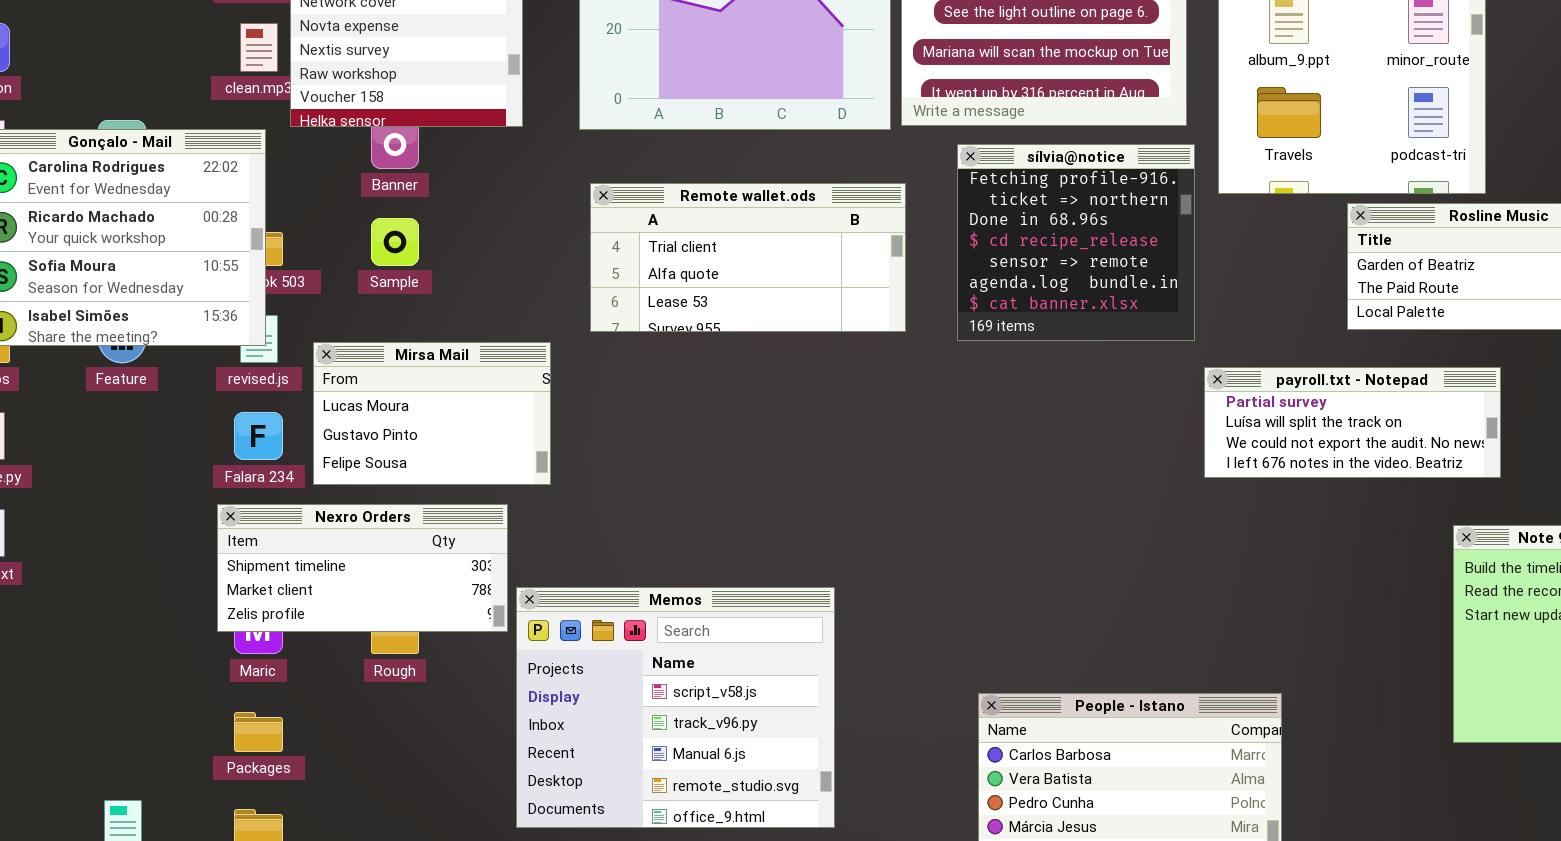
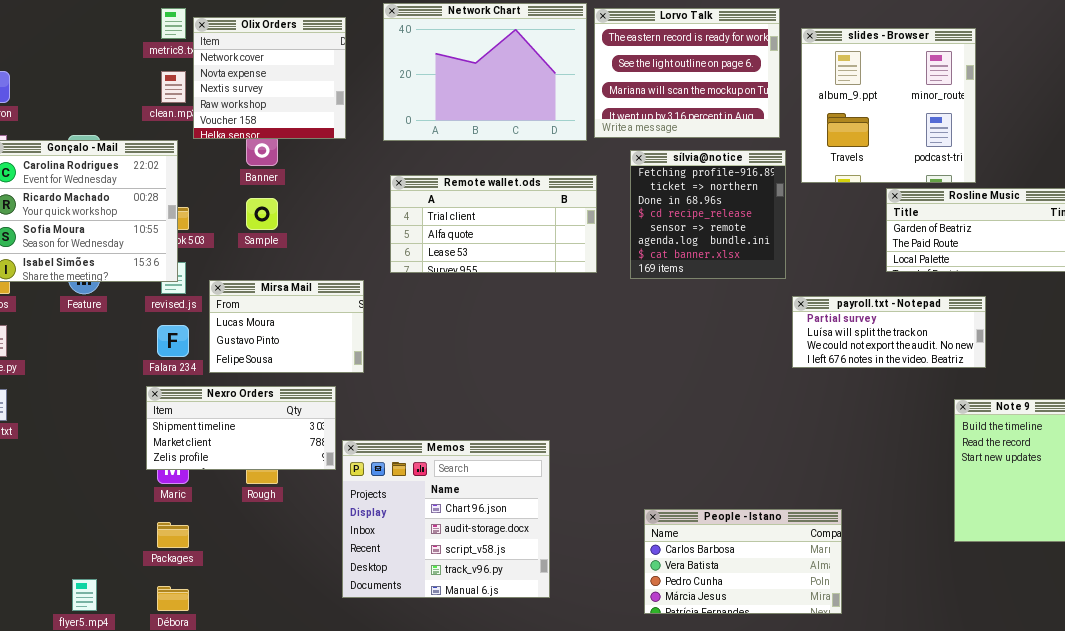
Memos: [516,587,835,828] -> [342,440,550,598], scrolled up 2 rows

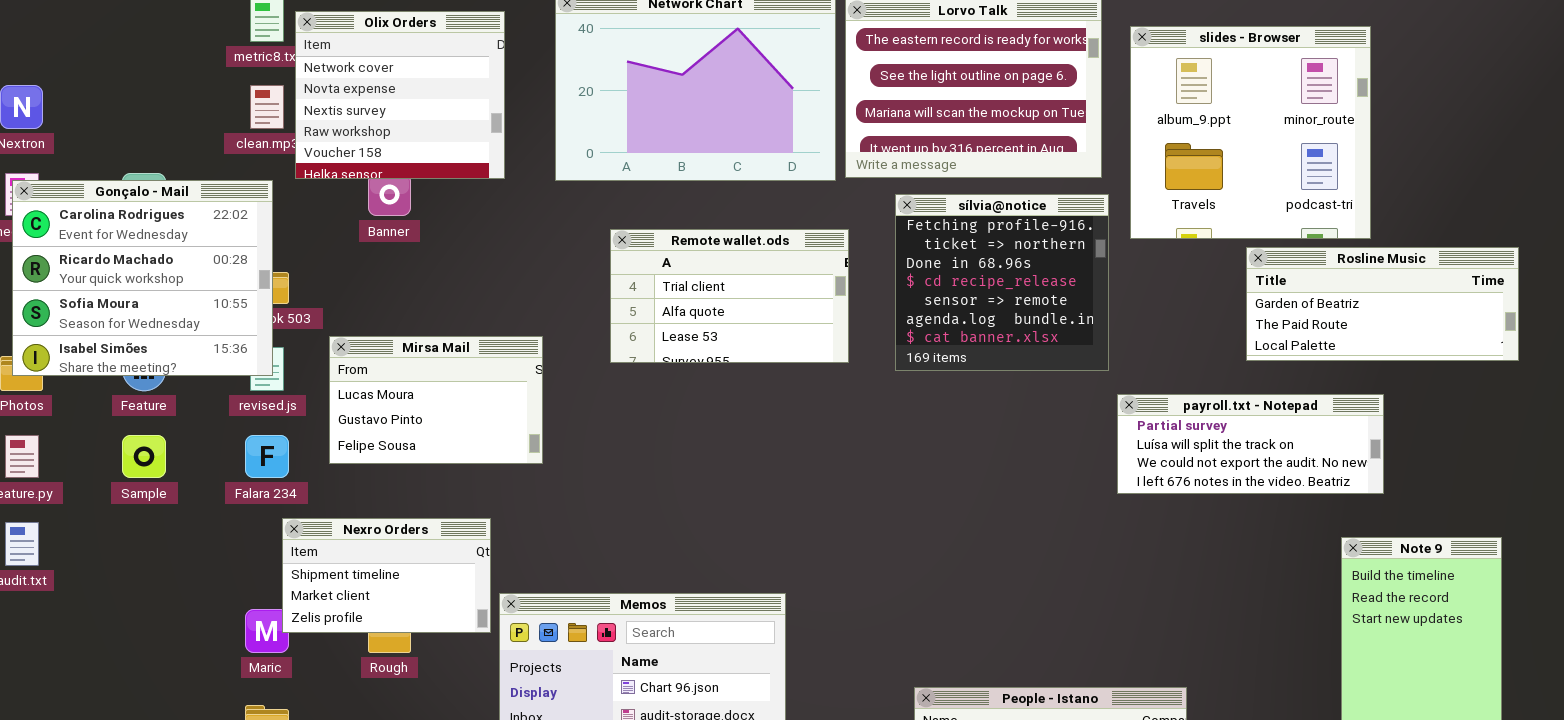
Remote wallet.ods: [390,175,597,273] -> [610,229,849,363], resized
Sample: [246,198,278,230] -> [122,435,166,478], moved
Mirsa Mail: [209,280,364,373] -> [329,336,543,464], moved
Nexro Orders: [146,386,336,470] -> [282,518,491,633], resized

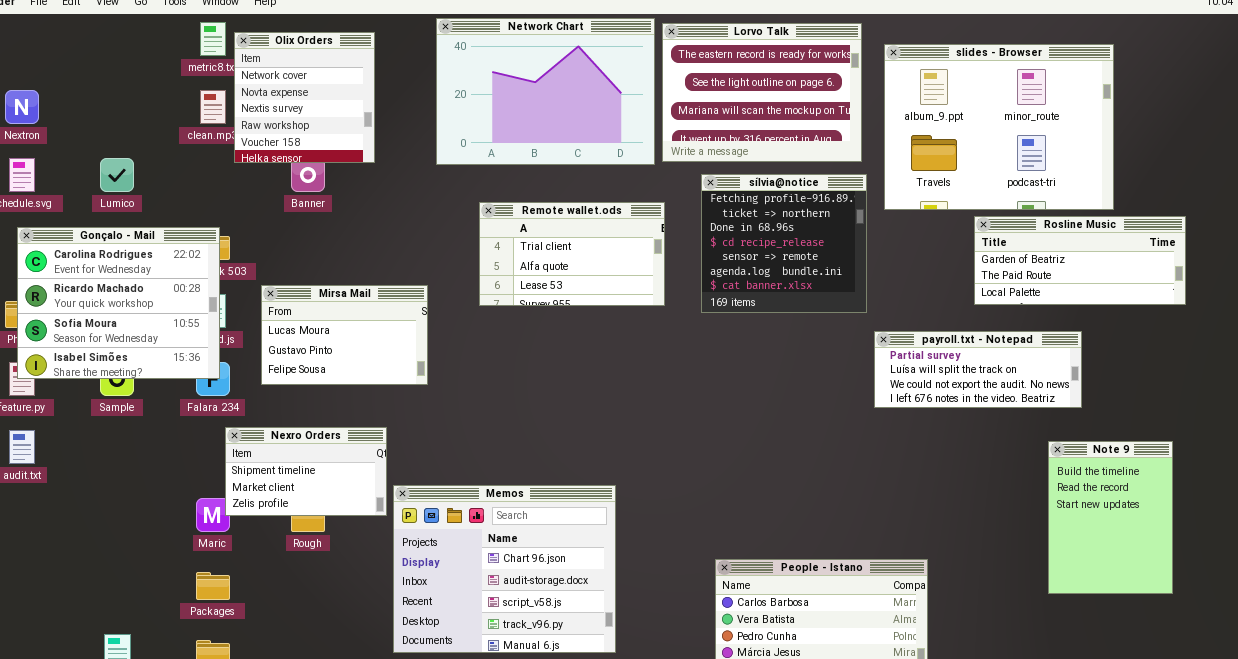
Olix Orders: [295,11,505,179] -> [234,32,375,163], resized
slides - Browser: [1130,26,1371,239] -> [884,44,1114,210], resized
Gonçalo - Mail: [12,180,273,376] -> [17,227,220,379], moved

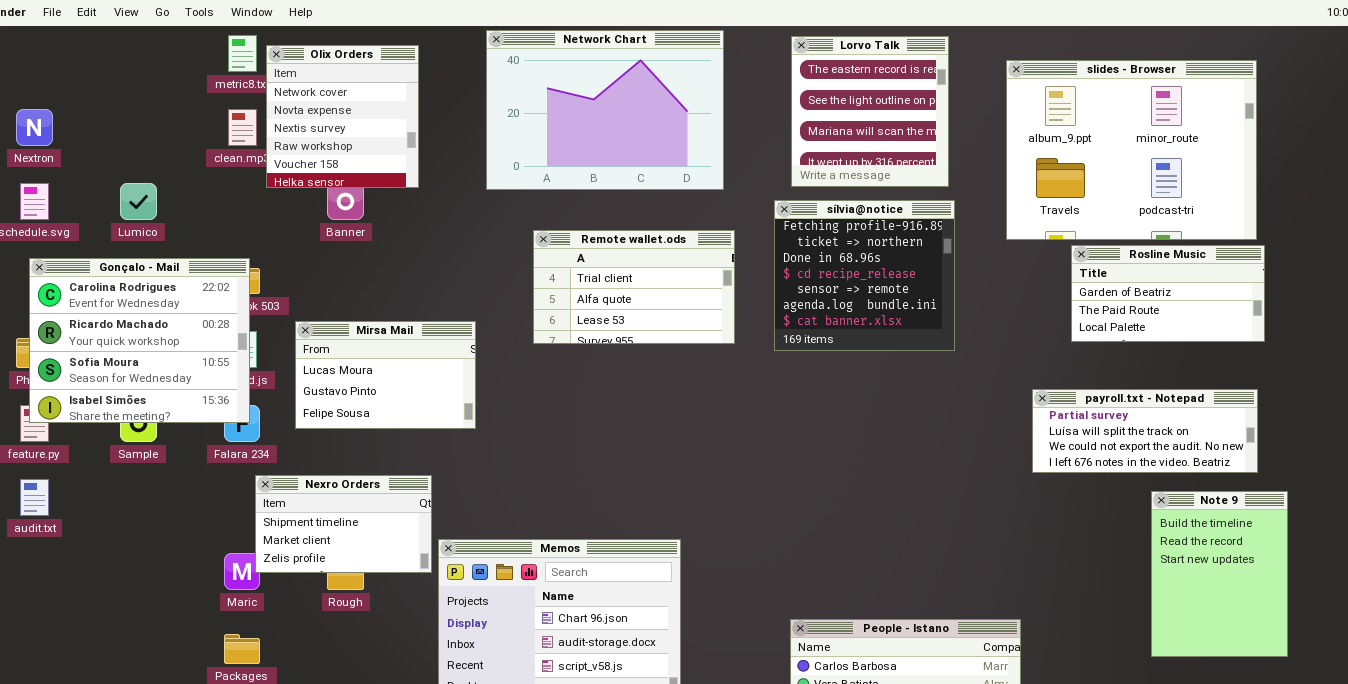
Lorvo Talk: [662,23,862,162] -> [791,36,949,187], resized
slides - Browser: [884,44,1114,210] -> [1006,60,1257,240], moved
Rosline Music: [974,216,1186,305] -> [1071,245,1265,342], resized
payroll.txt - Notepad: [874,331,1082,408] -> [1032,389,1258,473], moved

